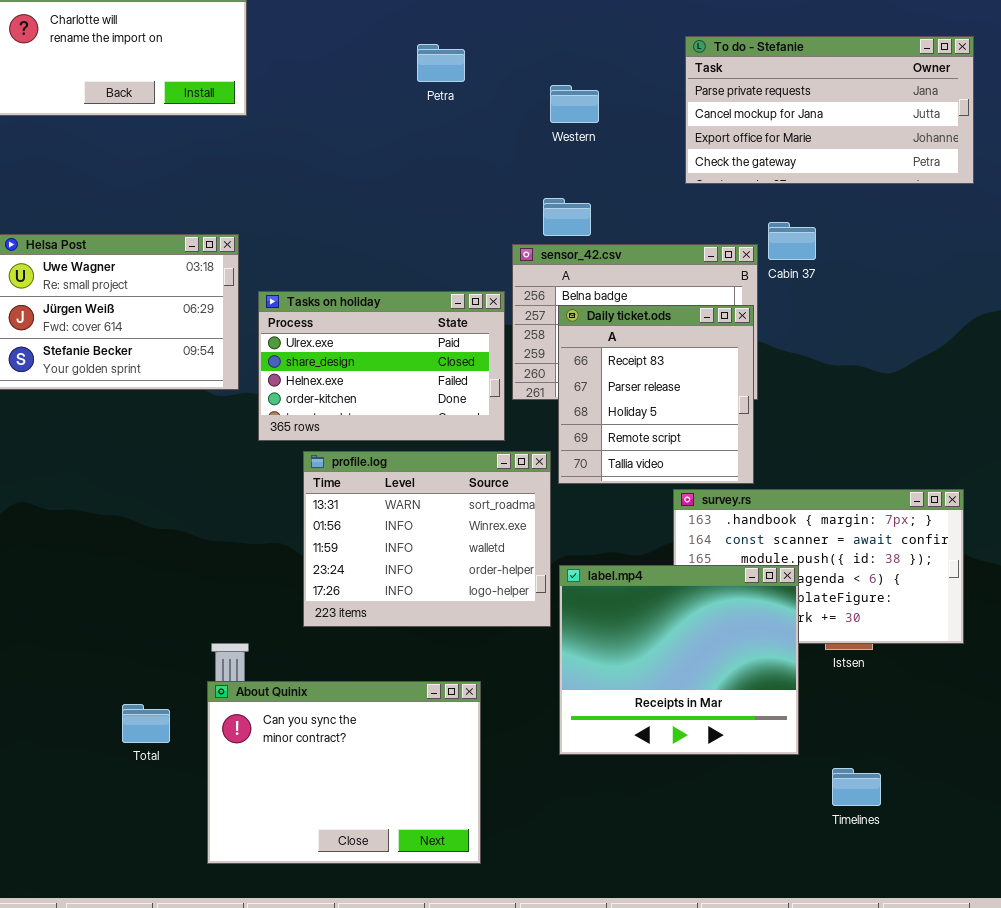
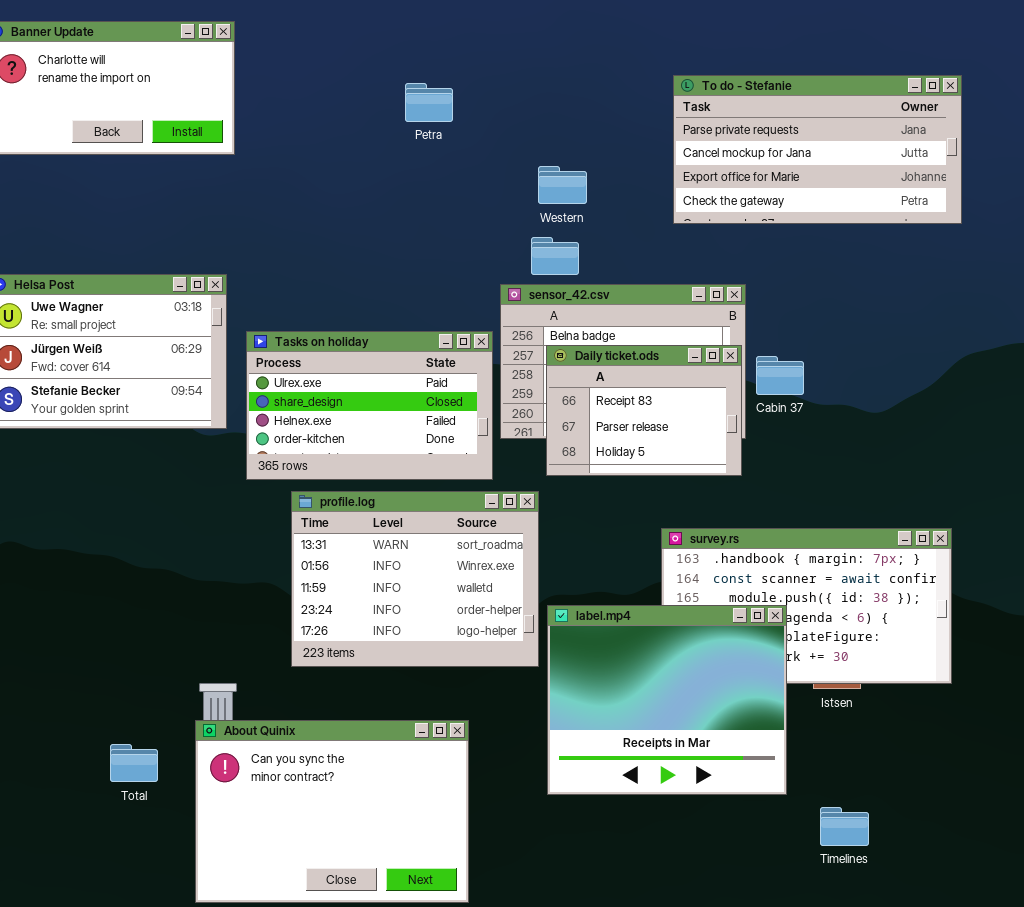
Western: [550,85,599,123] -> [538,166,587,204], moved
Cabin 37: [768,222,816,260] -> [756,356,804,395], moved
Daily ticket.ods: [558,305,754,484] -> [546,345,742,476], resized

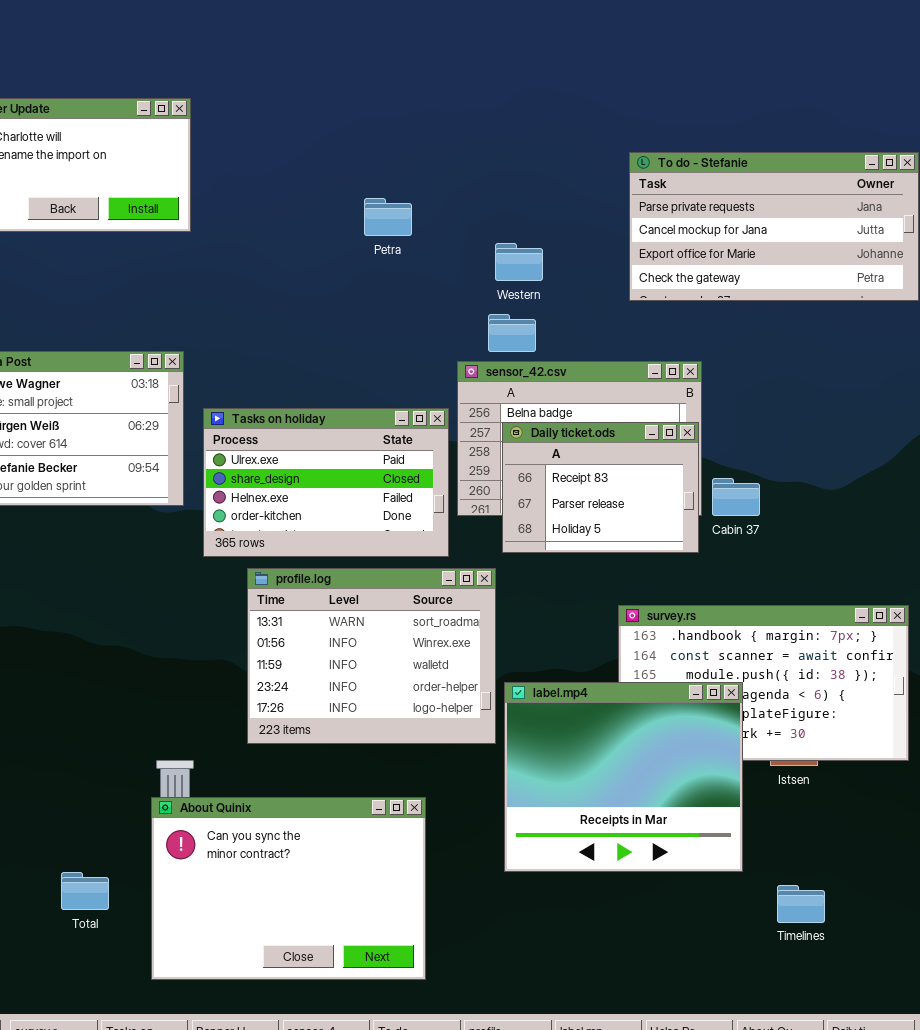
Petra: [405,83,453,122] -> [364,198,412,236], moved
Cabin 37: [756,356,804,395] -> [712,478,760,516], moved
Total: [110,744,158,782] -> [61,872,109,910], moved

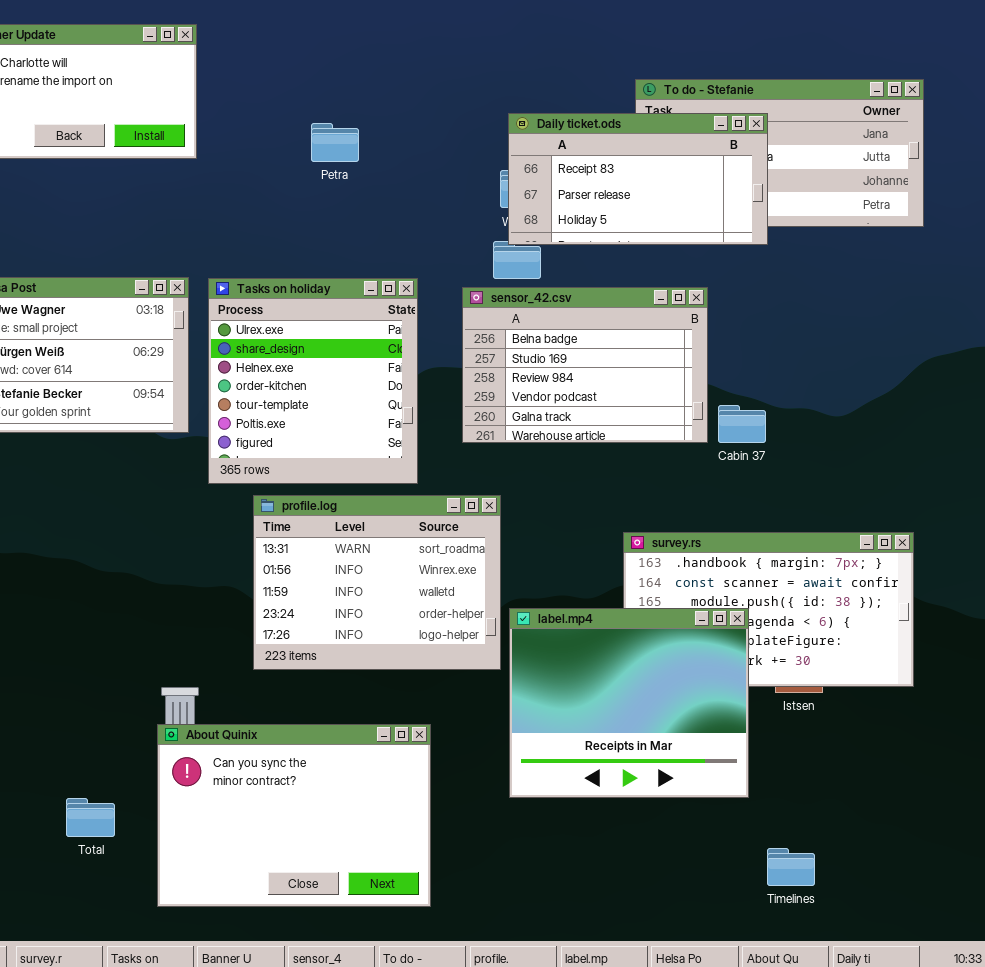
Petra: [364,198,412,236] -> [311,123,359,162], moved
Tasks on holiday: [203,408,449,557] -> [208,278,418,484], resized
Daily ticket.ods: [502,422,699,553] -> [508,113,768,245], moved, resized
Timelines: [777,885,825,923] -> [767,848,815,886], moved

